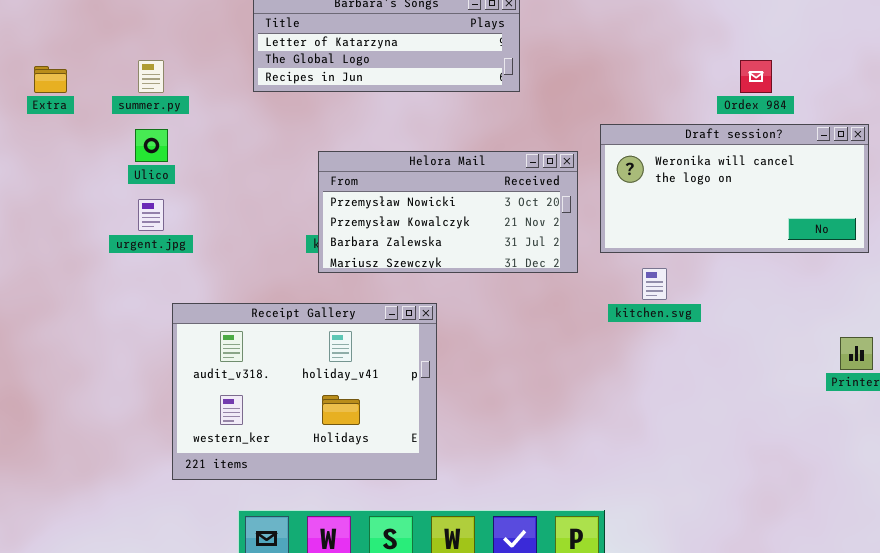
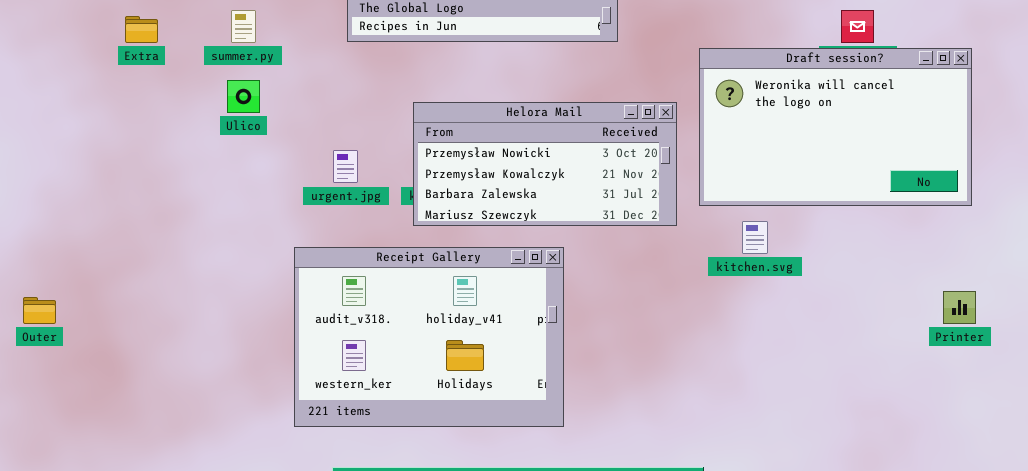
Draft session?: [600,124,869,253] -> [699,48,972,206], resized
urgent.jpg: [138,199,164,231] -> [333,150,358,183], moved
Receipt Gallery: [172,303,437,480] -> [294,247,564,427], moved

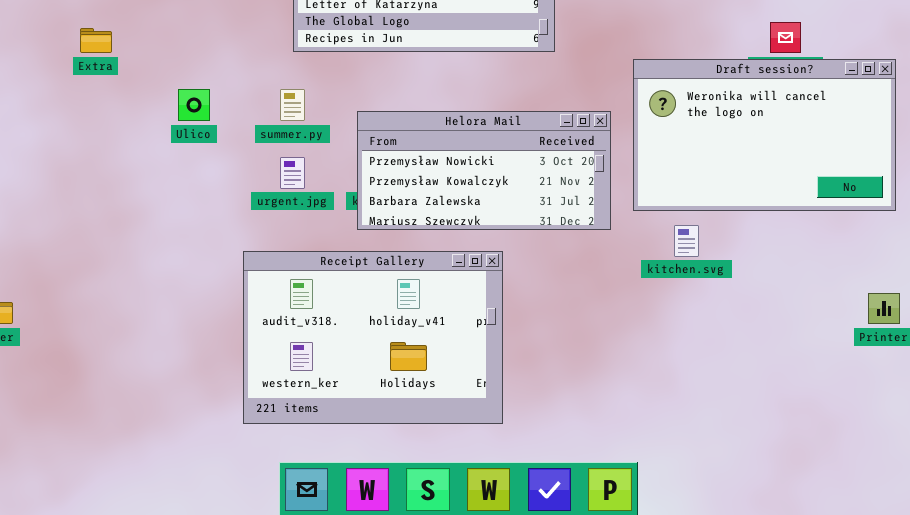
summer.py: [231,10,256,43] -> [280,89,305,121], moved

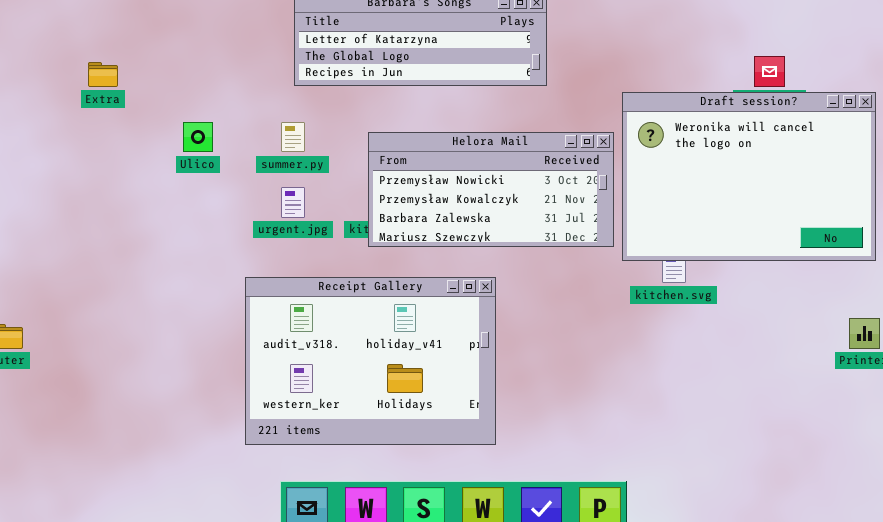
Draft session?: [633,59,896,211] -> [622,92,876,261], resized
Helora Mail: [357,111,611,230] -> [368,132,614,247], moved

